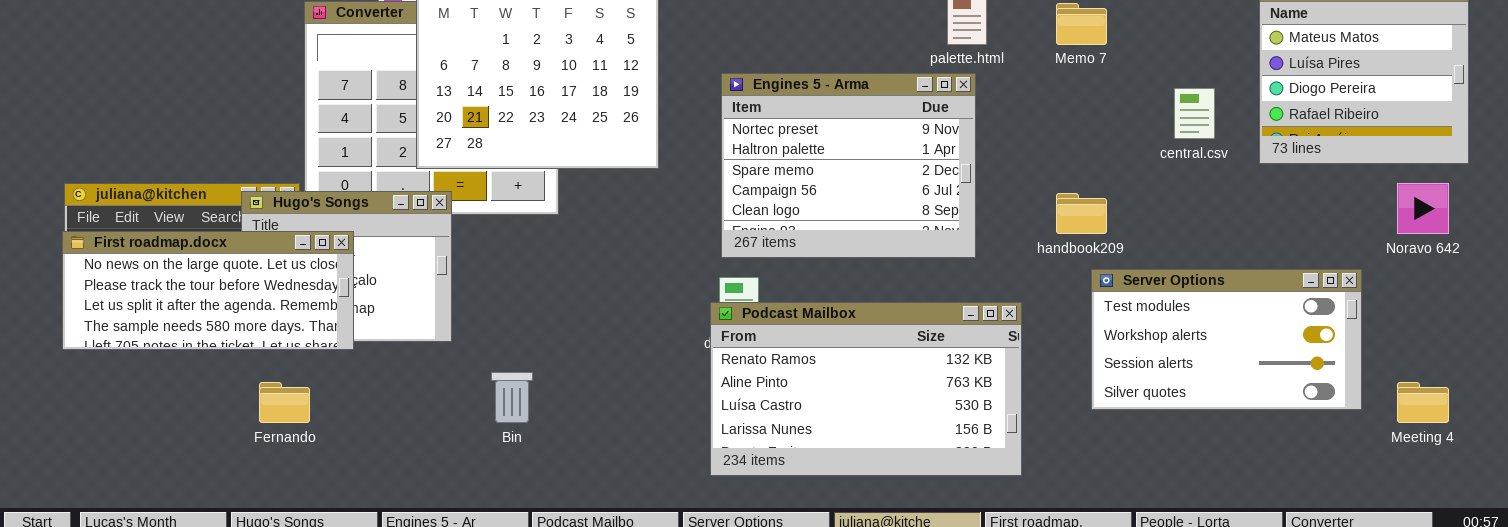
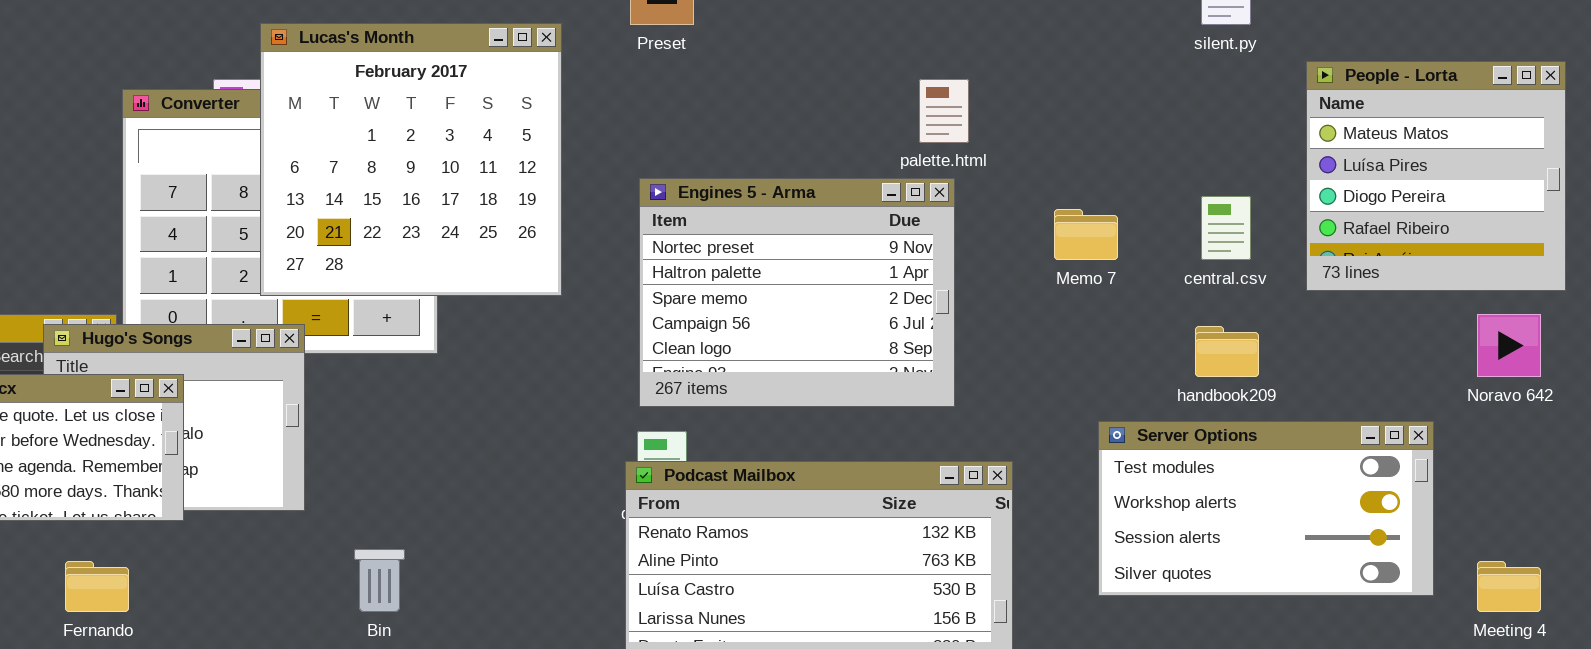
Memo 7: [1056,3,1107,45] -> [1054,209,1118,260], moved
handbook209: [1056,193,1107,234] -> [1195,326,1259,377], moved

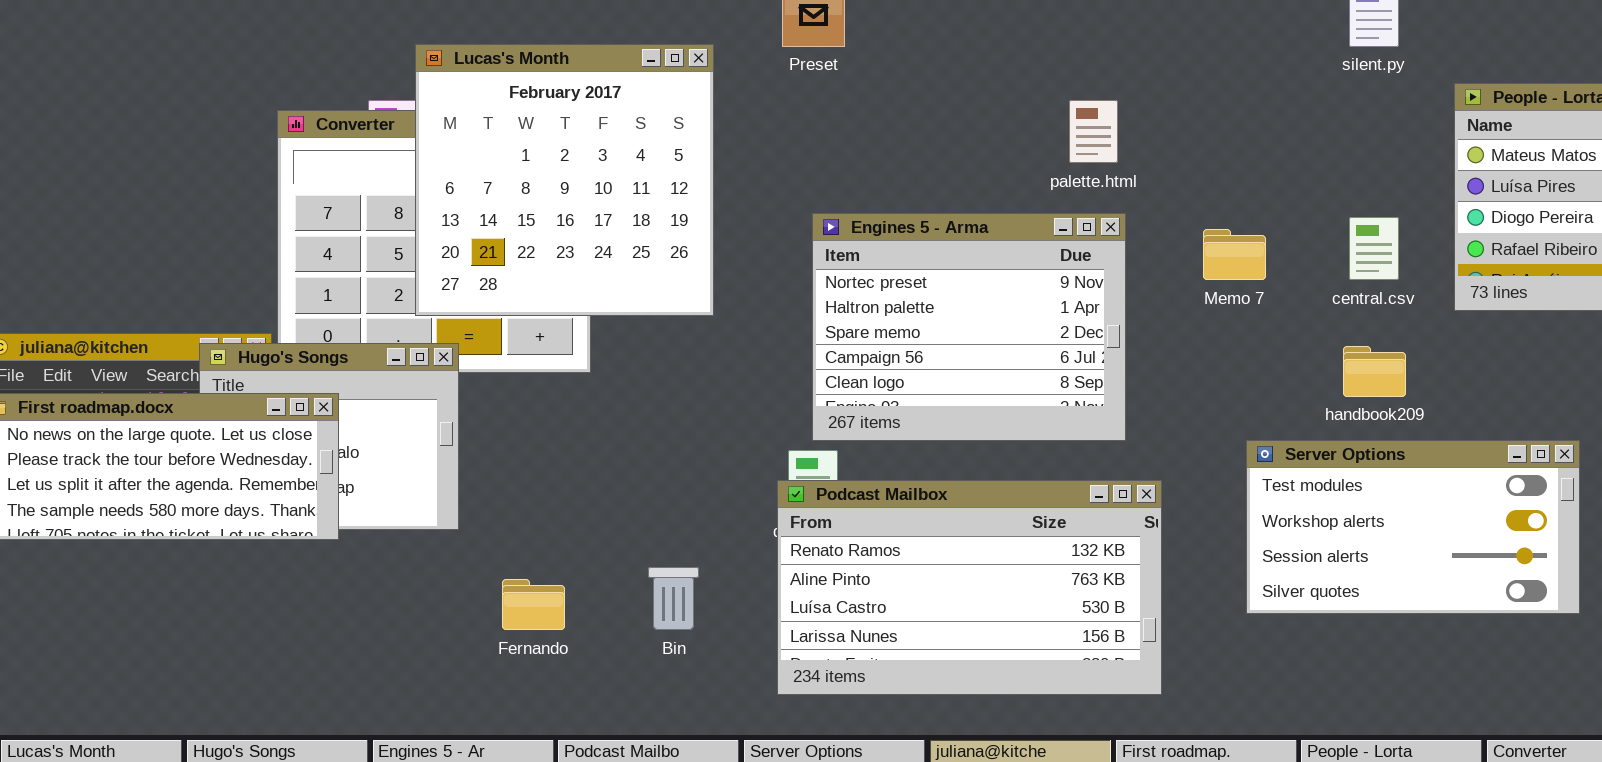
Engines 5 - Arma: [639,178,955,407] -> [812,213,1126,441], moved
Bin: [354,549,405,612] -> [648,567,699,630], moved
Fernando: [65,561,129,612] -> [502,579,565,630], moved

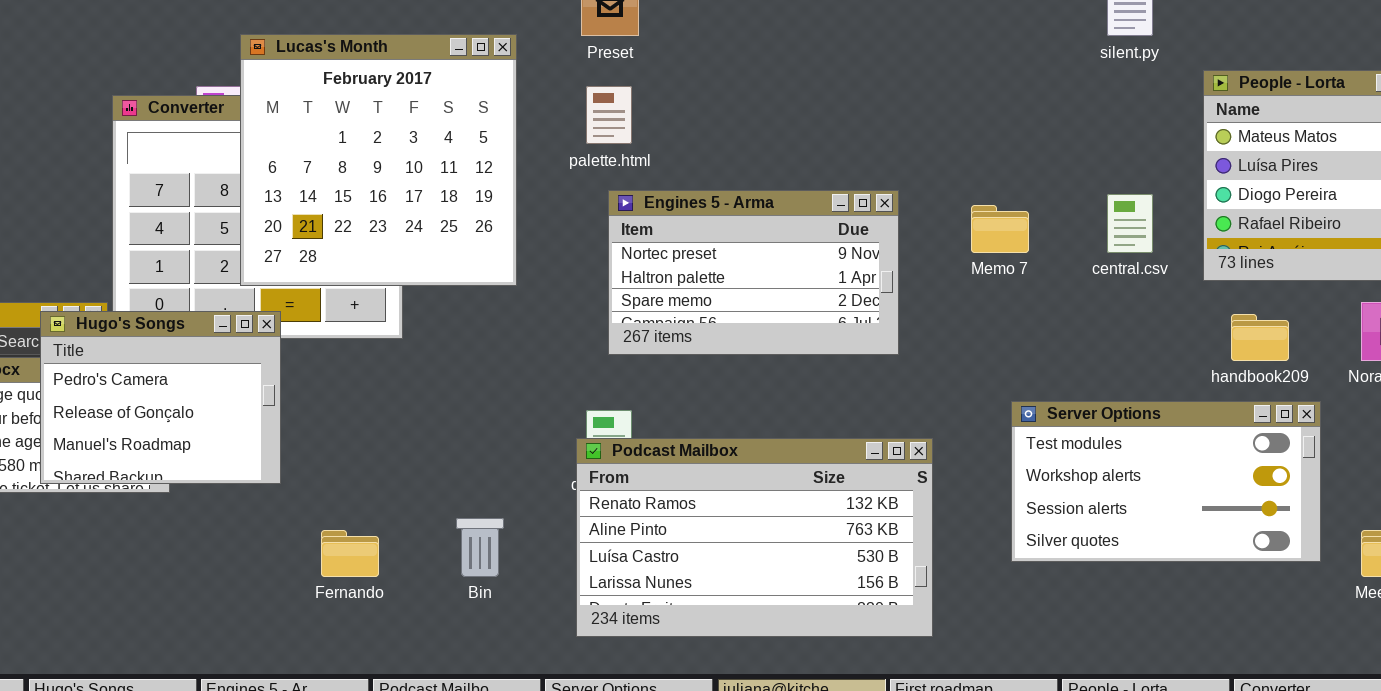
palette.html: [1069,100,1118,163] -> [586,86,632,144], moved
Engines 5 - Arma: [812,213,1126,441] -> [608,190,899,355], resized
Hugo's Songs: [199,343,459,530] -> [40,311,281,484], raised
handbook209: [1343,346,1406,397] -> [1231,314,1289,361], moved

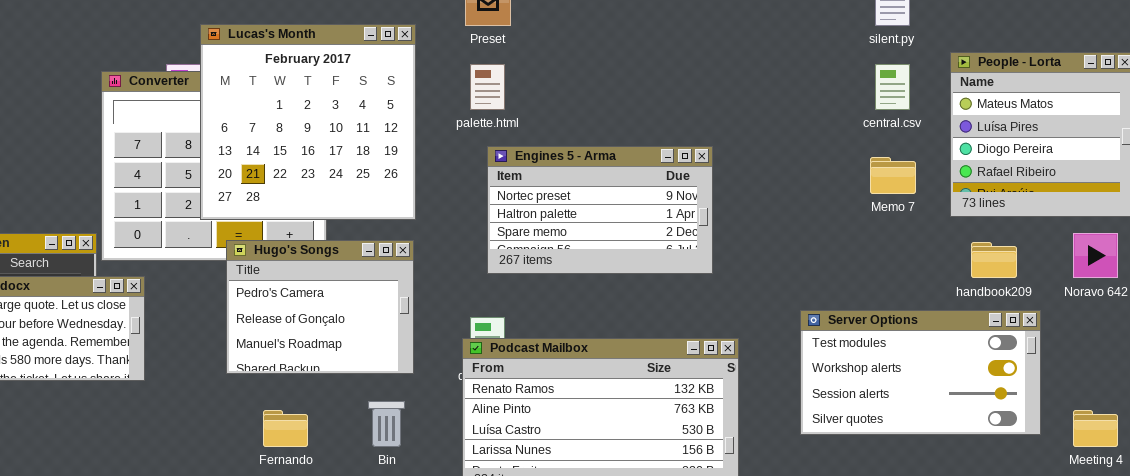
central.csv: [1107,194,1153,253] -> [875,64,910,110], moved
Memo 7: [971,205,1029,253] -> [870,157,916,194], moved
Hugo's Songs: [40,311,281,484] -> [226,240,414,374], moved

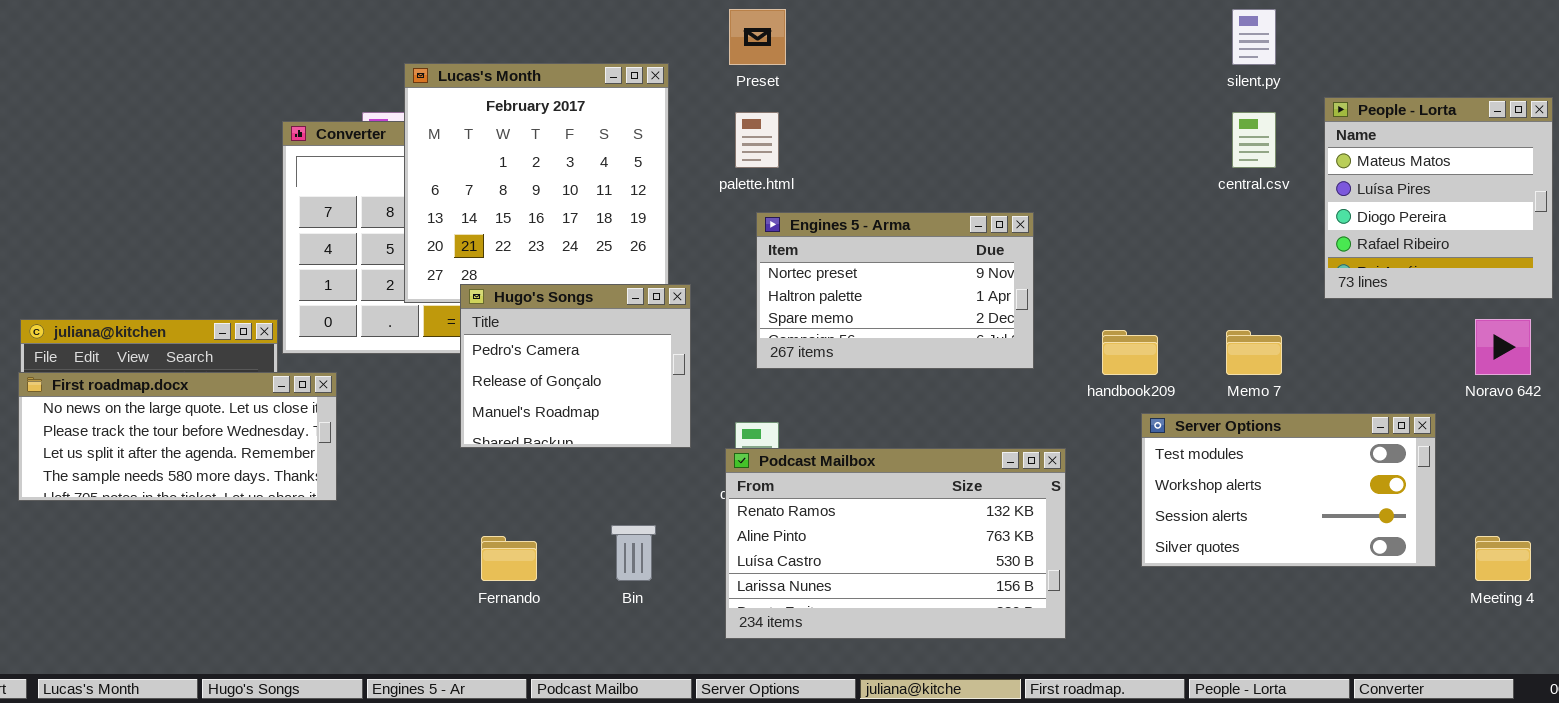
Memo 7: [870,157,916,194] -> [1226,330,1282,375], moved
Hugo's Songs: [226,240,414,374] -> [460,284,691,448], moved
handbook209: [971,242,1017,278] -> [1102,330,1158,375], moved

